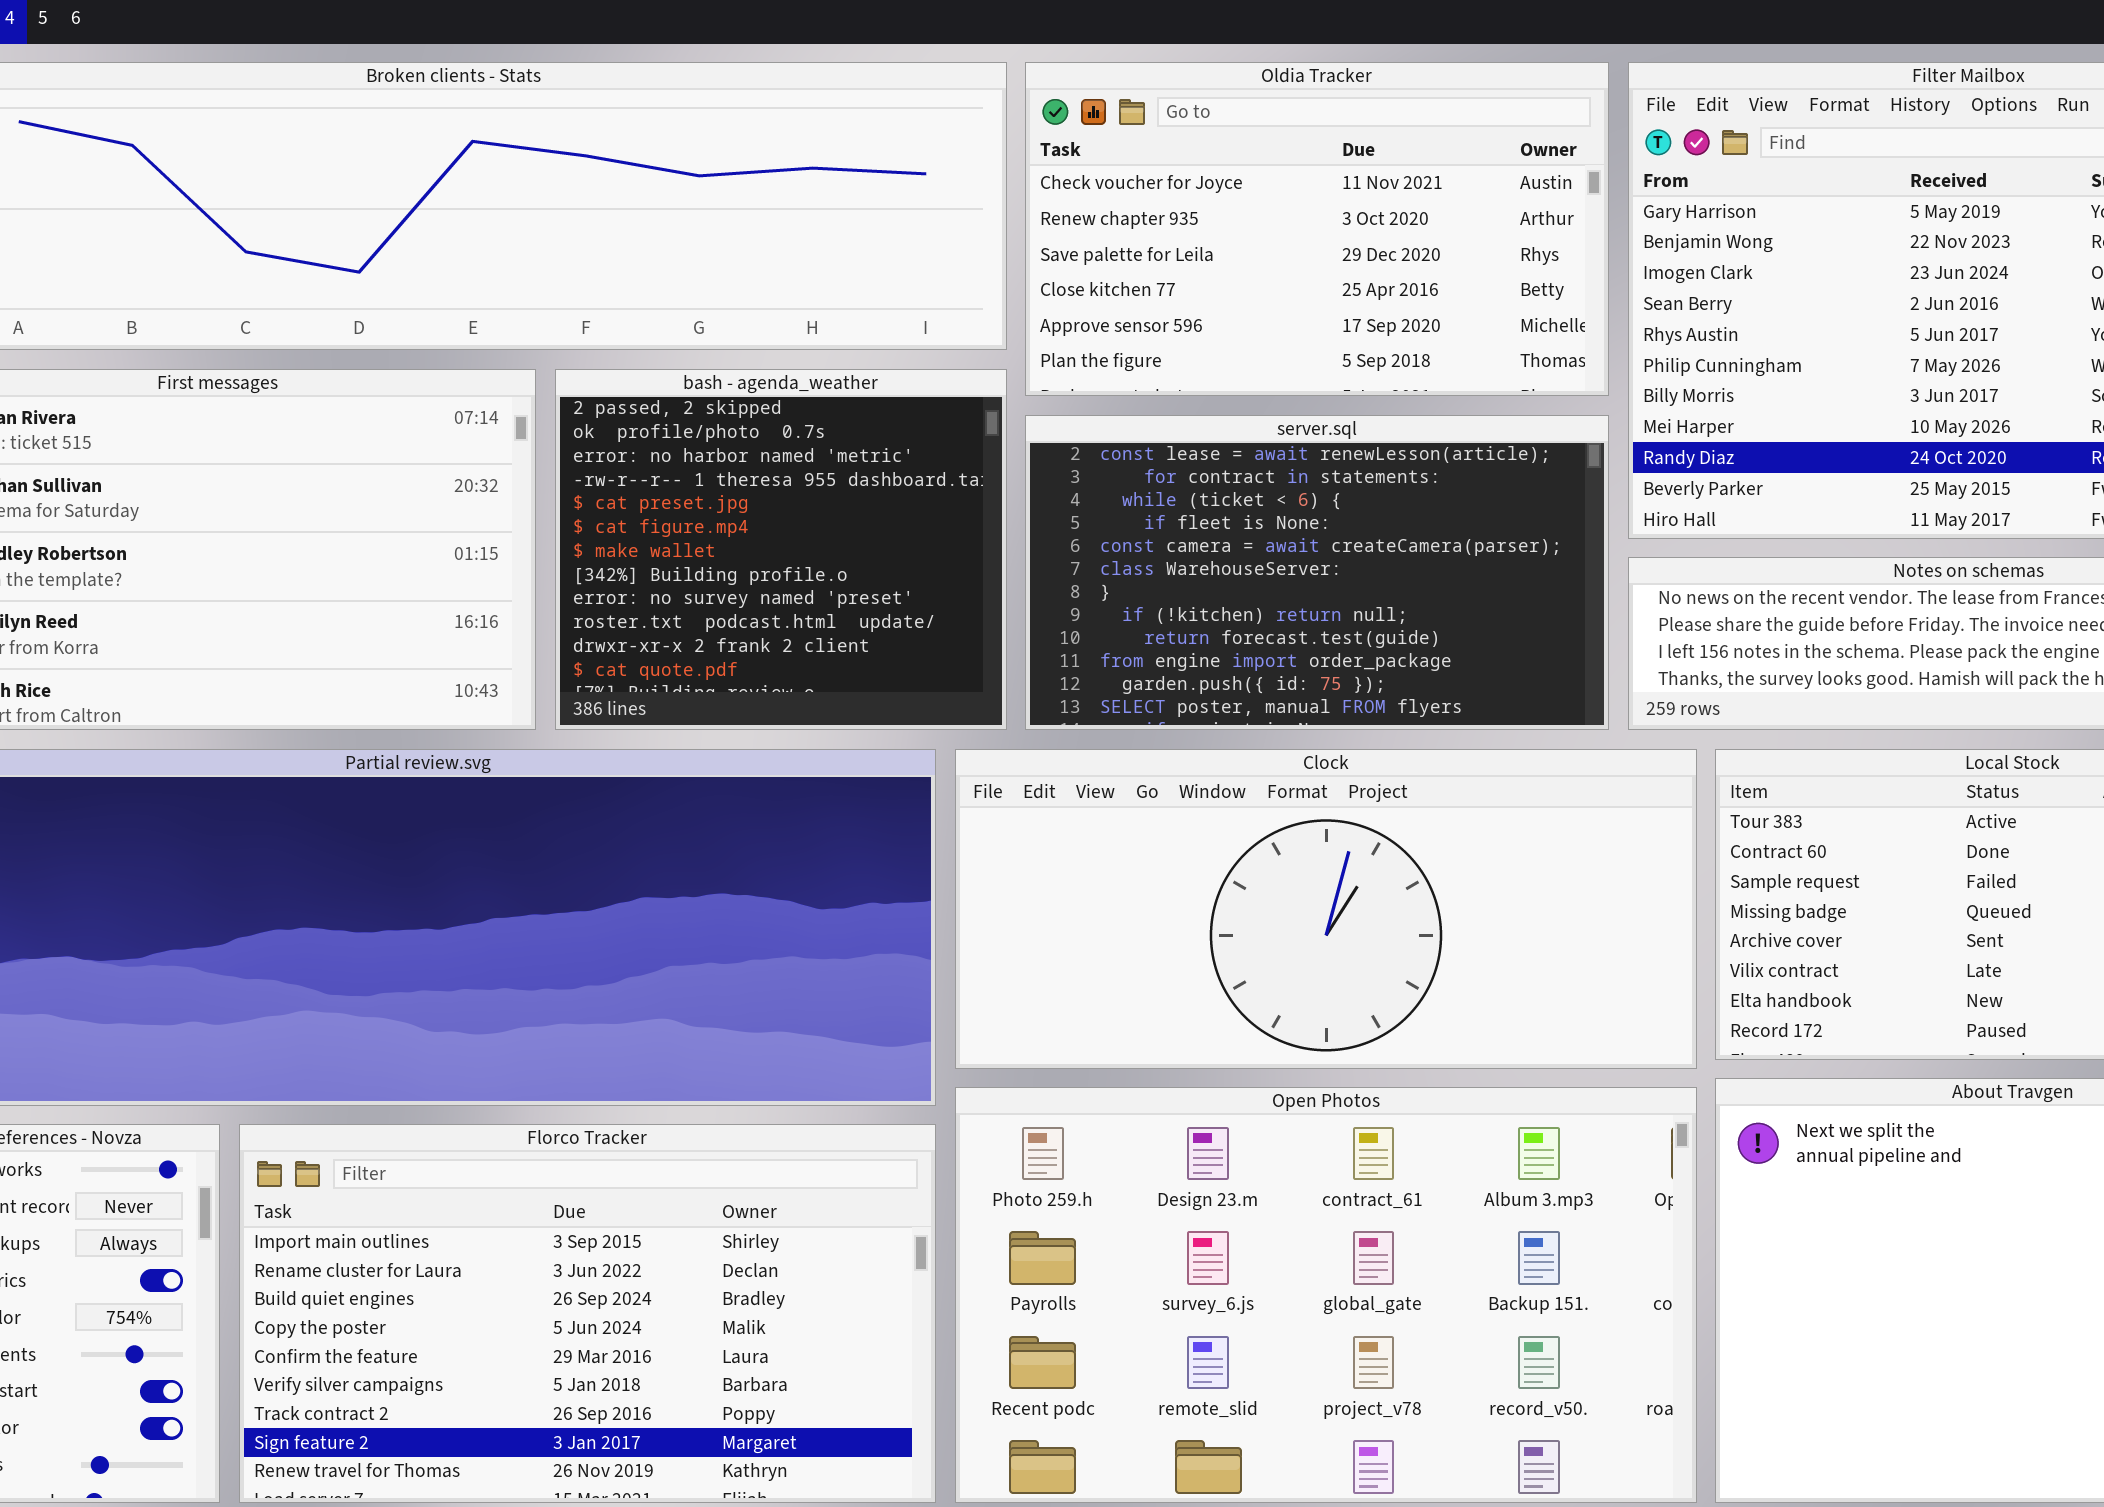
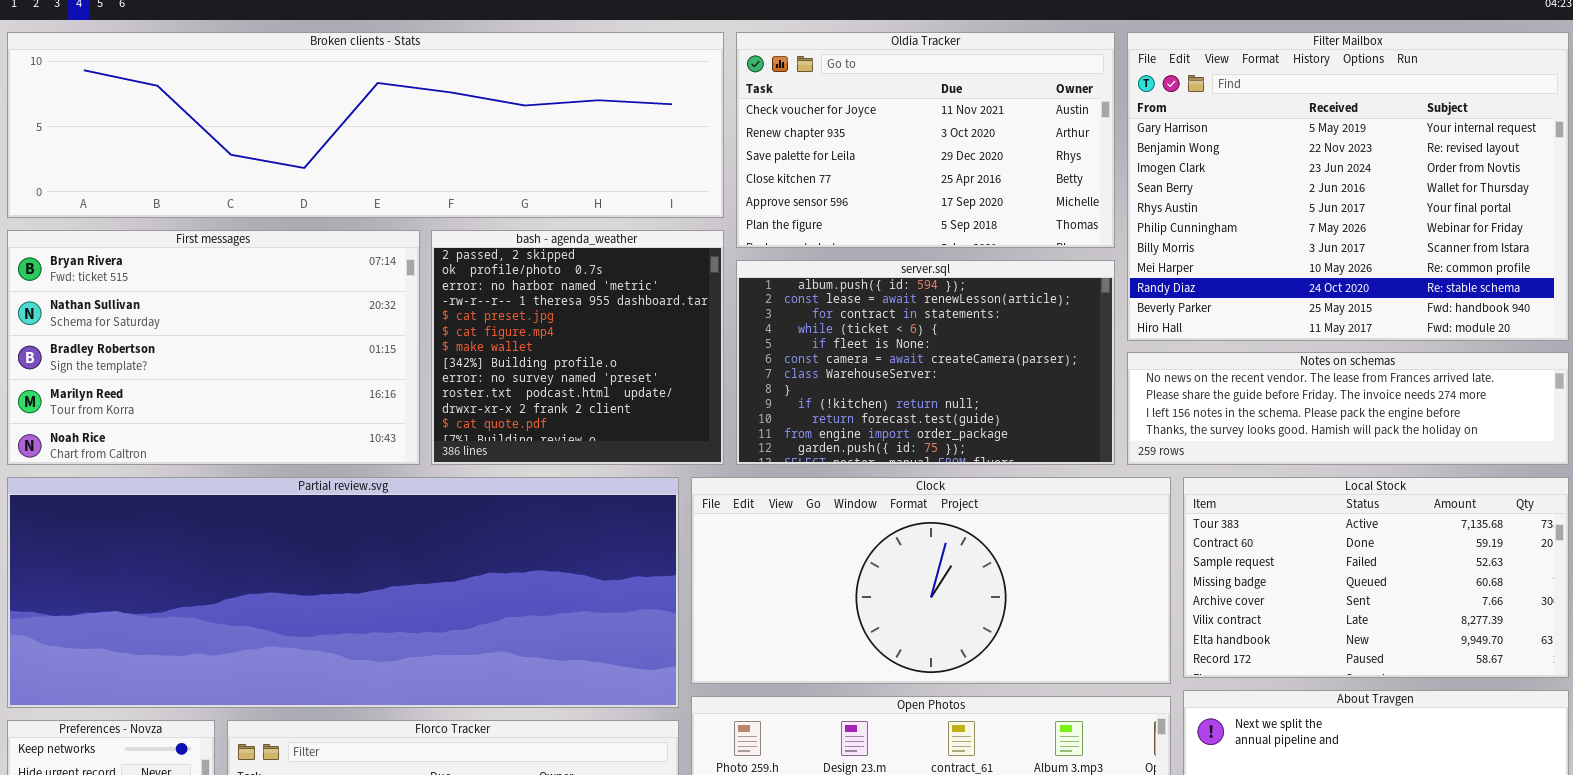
server.sql: [1025,415,1609,730] -> [736,260,1115,465], scrolled up 1 row

